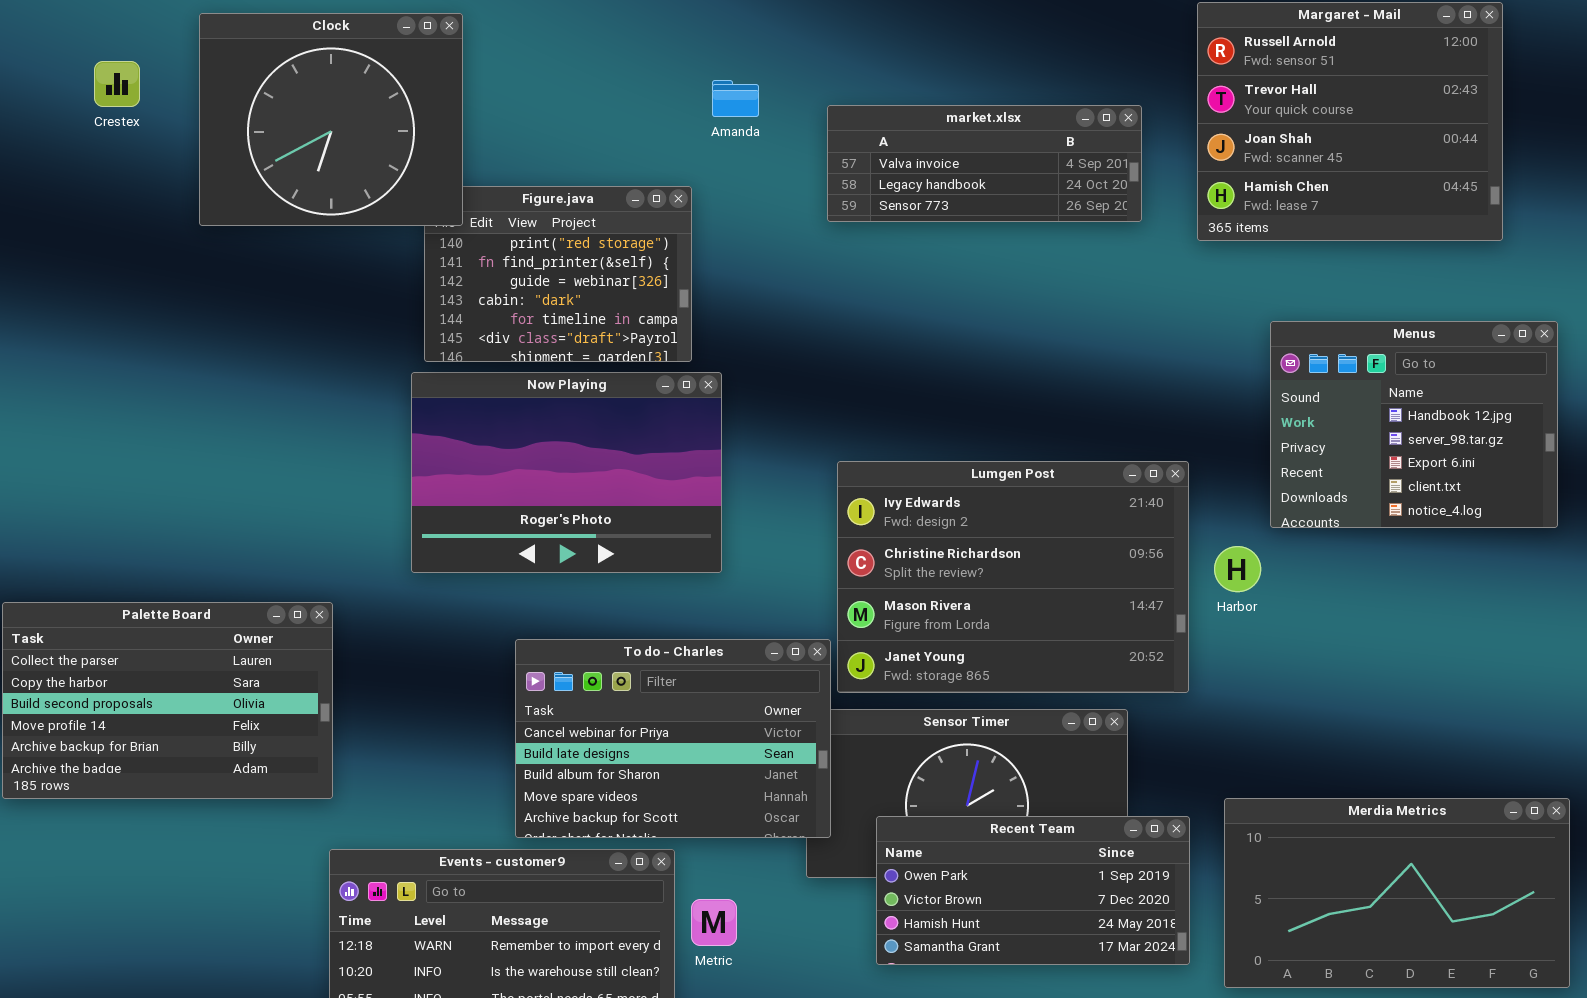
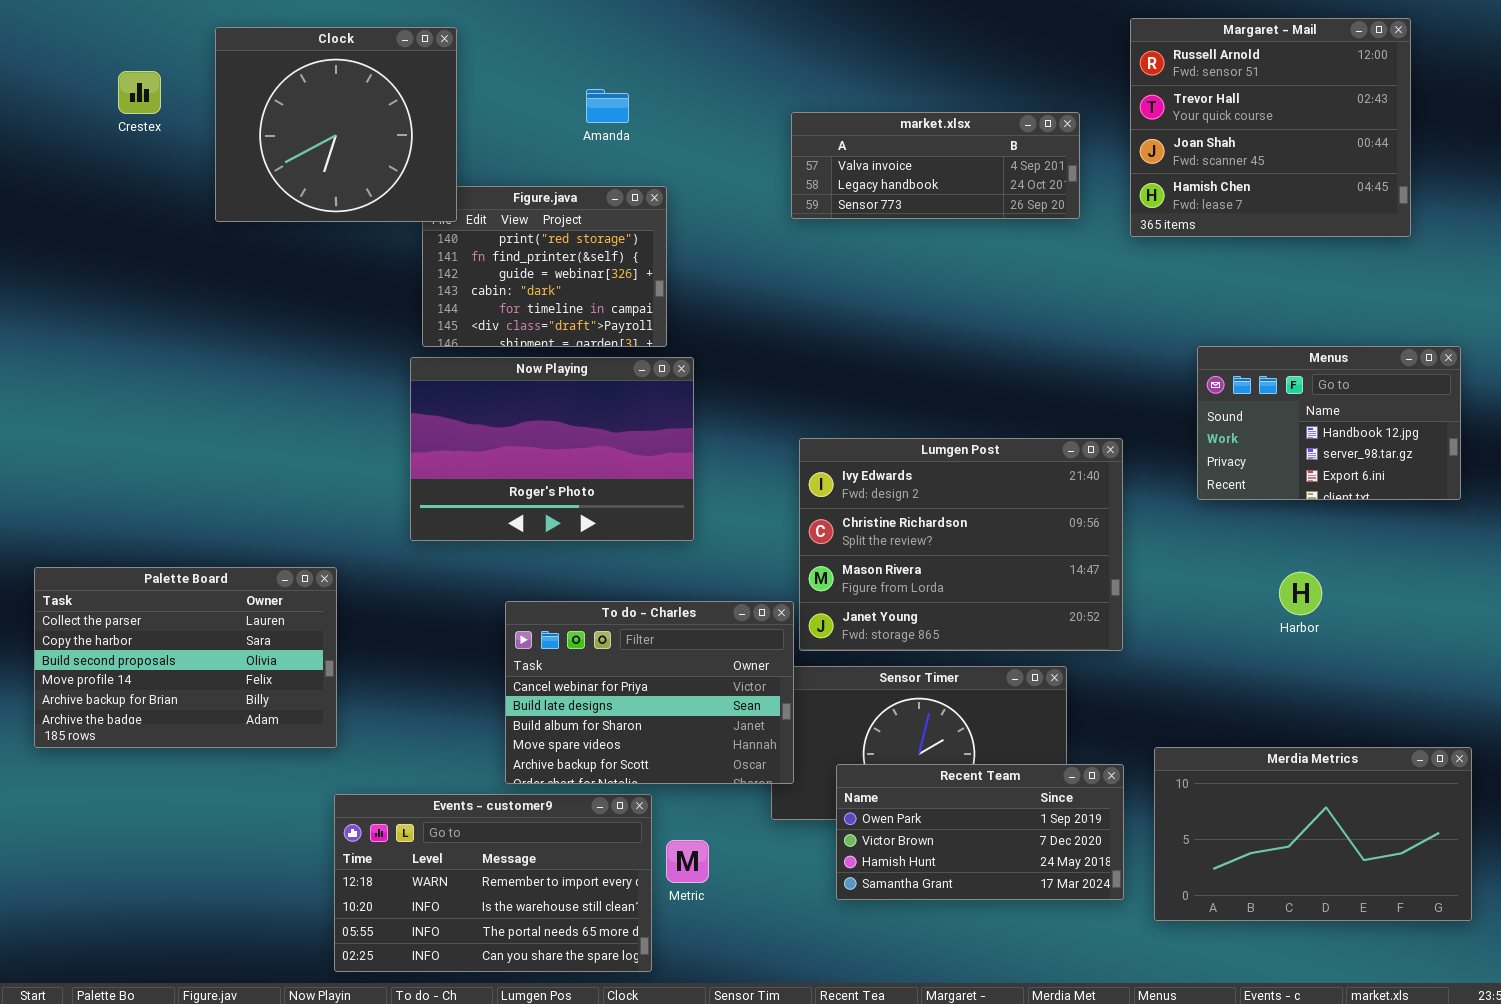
Amanda: [712,80,759,117] -> [586,89,629,123], moved
Menus: [1270,321,1558,528] -> [1197,346,1461,500], resized
Harbor: [1214,546,1261,592] -> [1279,572,1322,615], moved

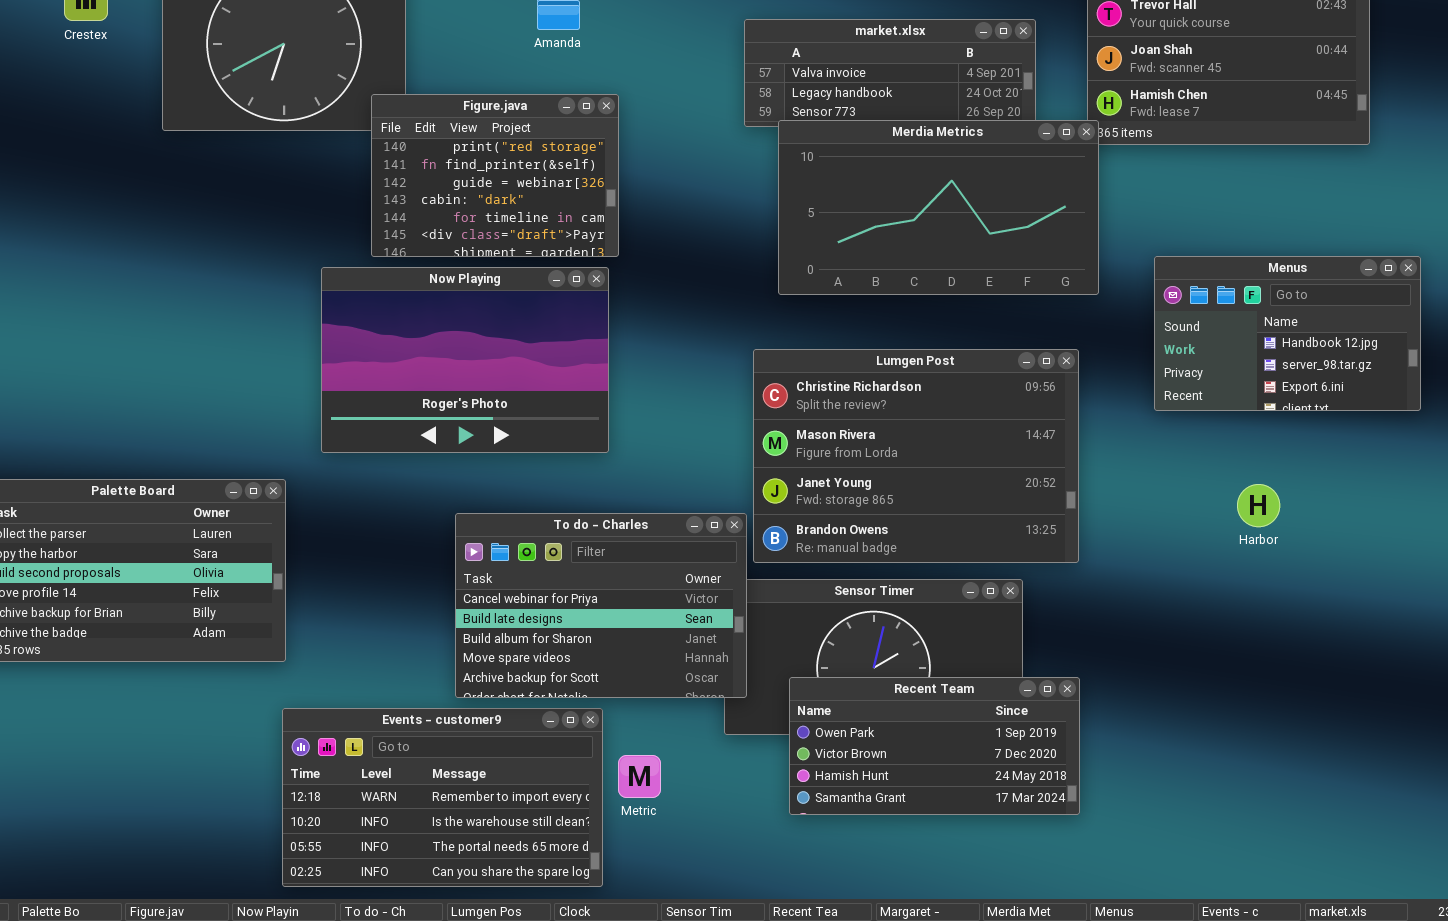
Figure.java: [422,186,667,347] -> [371,94,619,257], raised
Now Playing: [410,357,694,541] -> [321,267,609,453], moved
Lumgen Post: [799,438,1123,651] -> [753,349,1079,563], scrolled down 1 row
Merdia Metrics: [1154,747,1472,921] -> [778,120,1099,295], moved

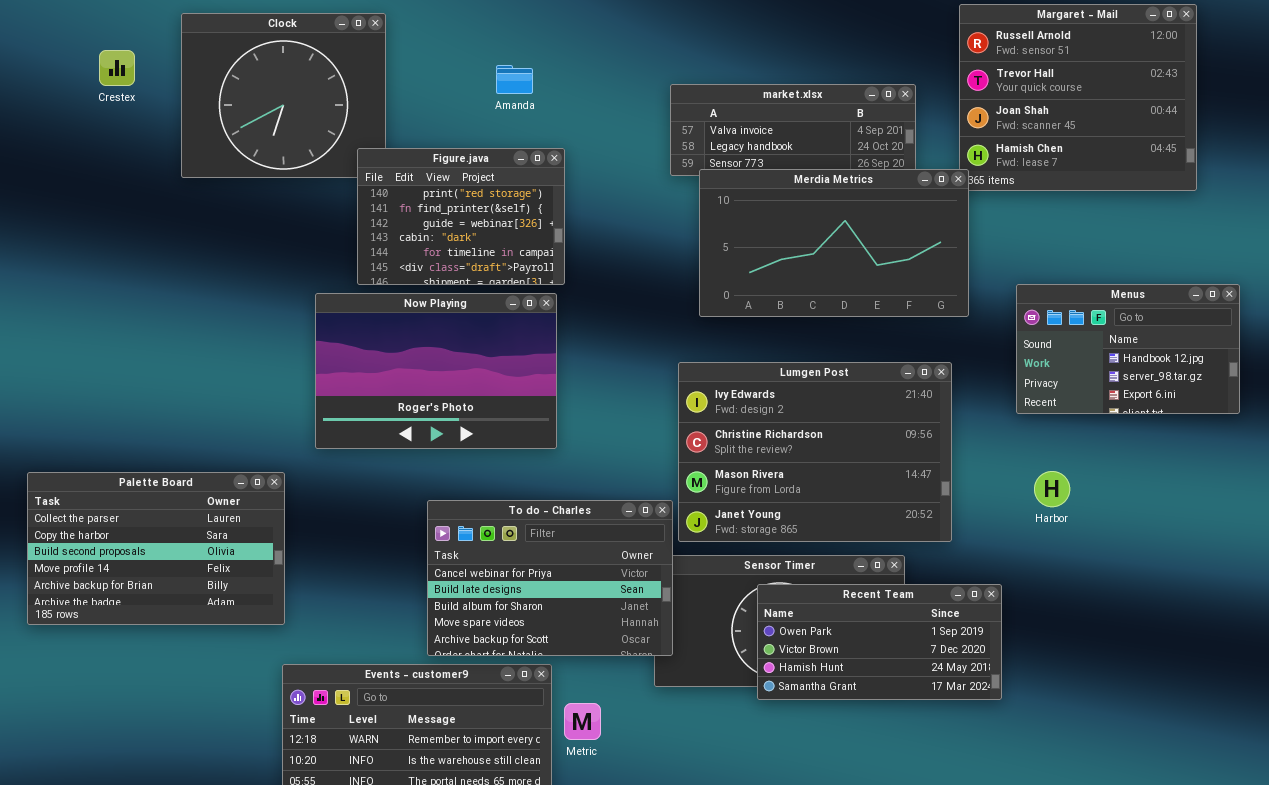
Lumgen Post: [753,349,1079,563] -> [678,362,952,542], scrolled up 1 row
Harbor: [1237,484,1280,527] -> [1034,471,1070,507], moved
Recent Team: [789,677,1080,815] -> [757,584,1002,700], moved

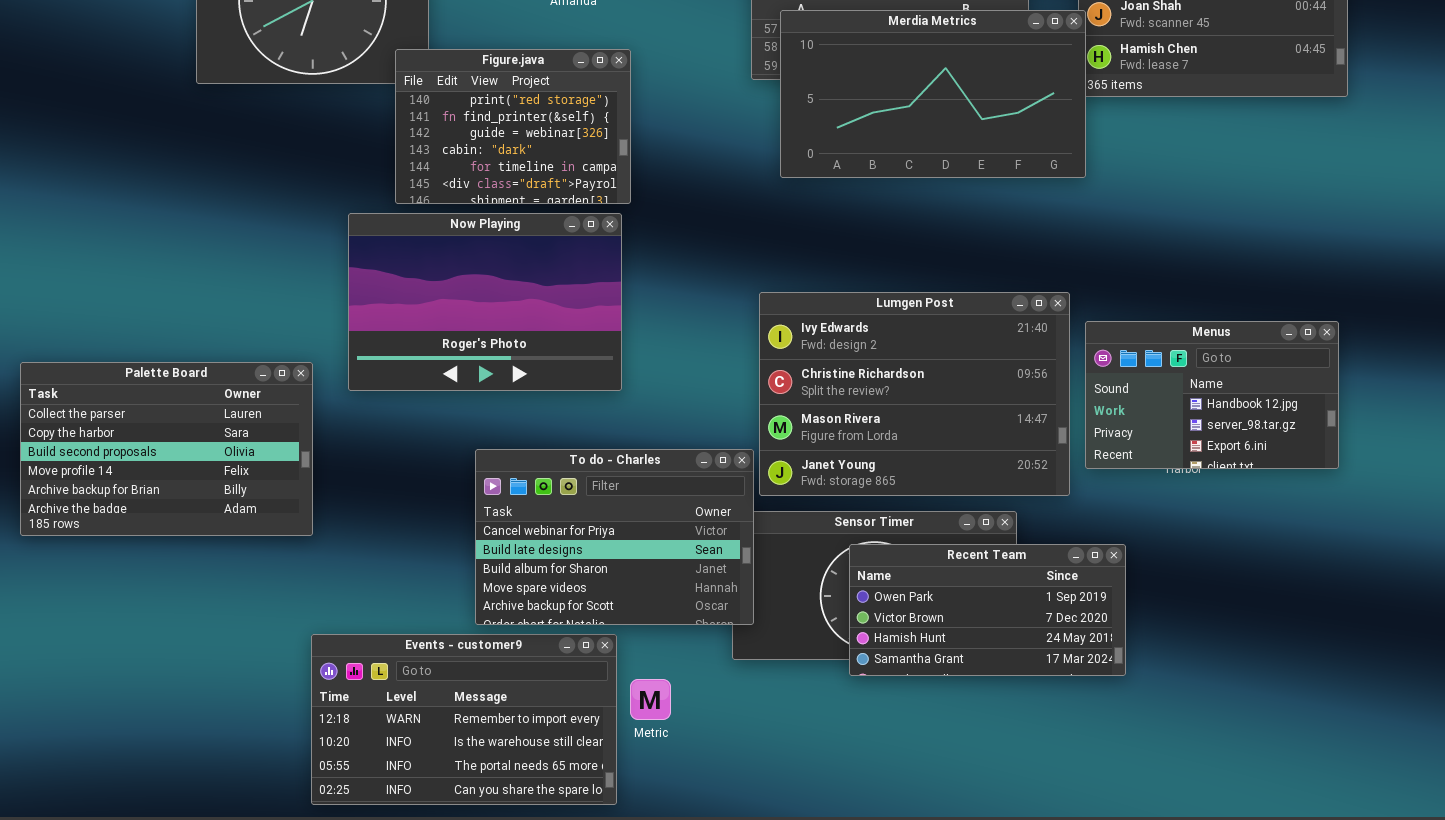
Merdia Metrics: [699,169,969,317] -> [780,10,1086,178], moved
Menus: [1016,284,1240,414] -> [1085,321,1339,469], moved
Palette Board: [27,472,285,625] -> [20,362,313,536], moved

